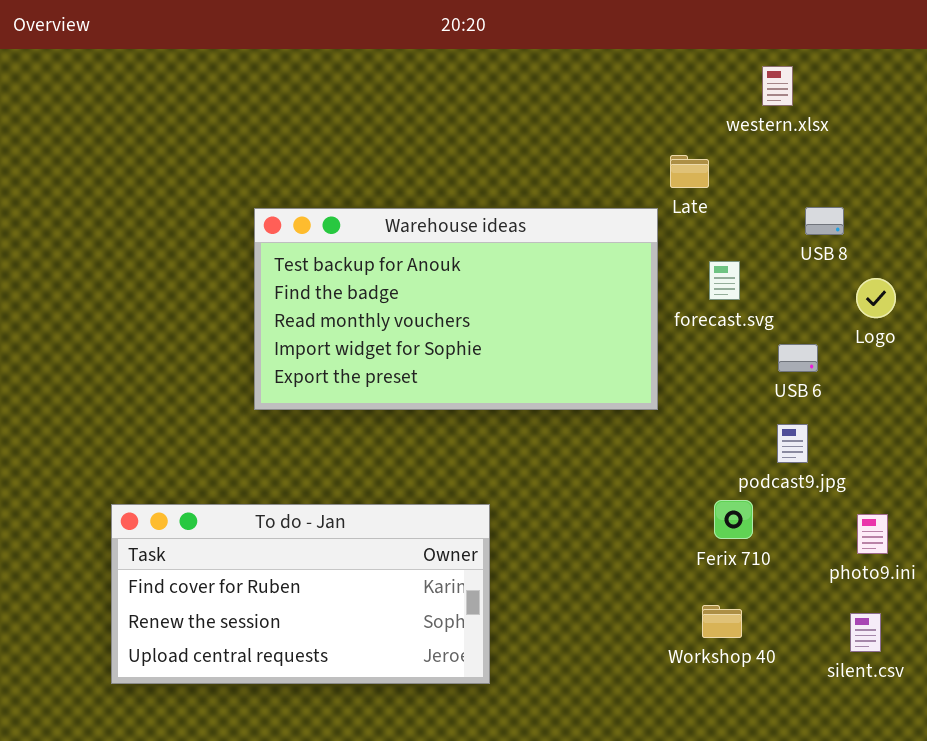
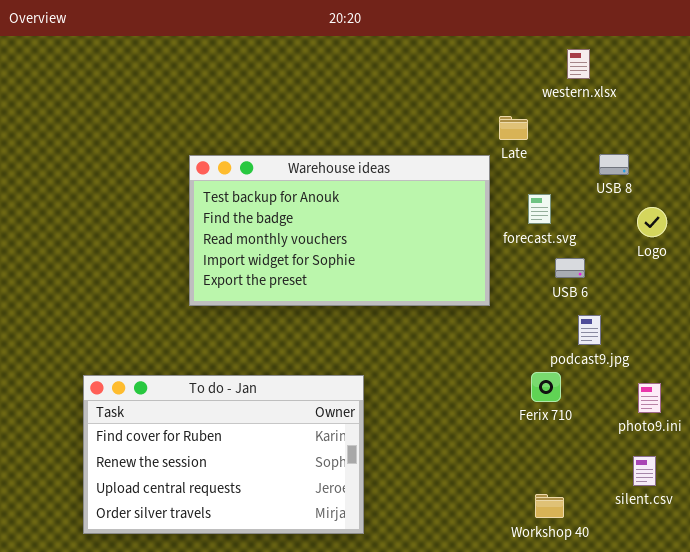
USB 6: [778,344,818,372] -> [555,258,585,278], moved
To do - Jan: [111,504,490,684] -> [83,375,364,534], resized
Workshop 40: [702,605,742,638] -> [535,494,564,518], moved

